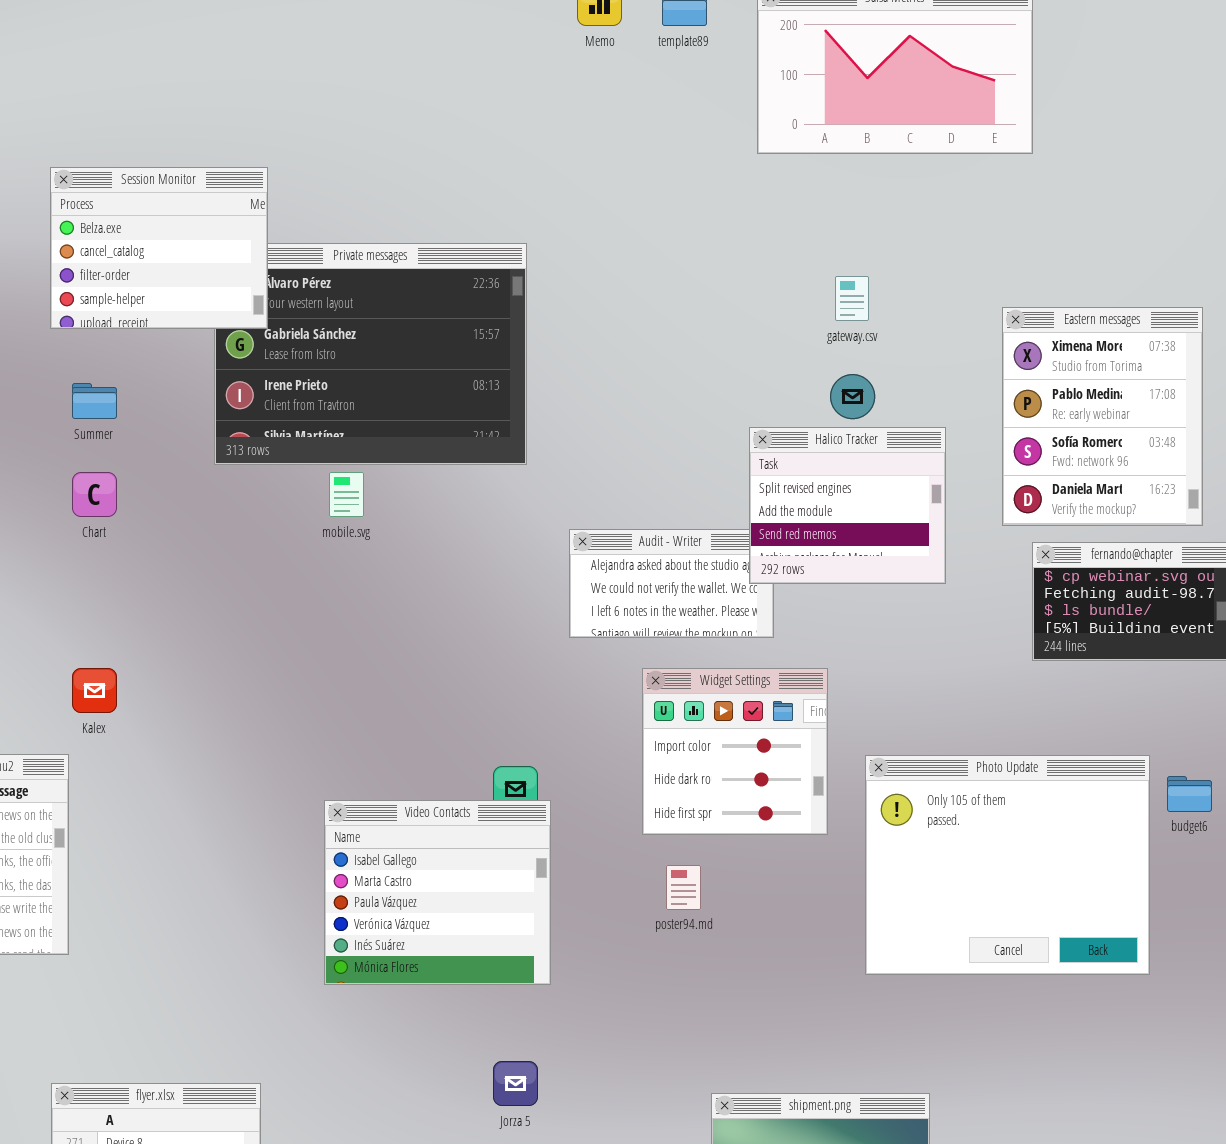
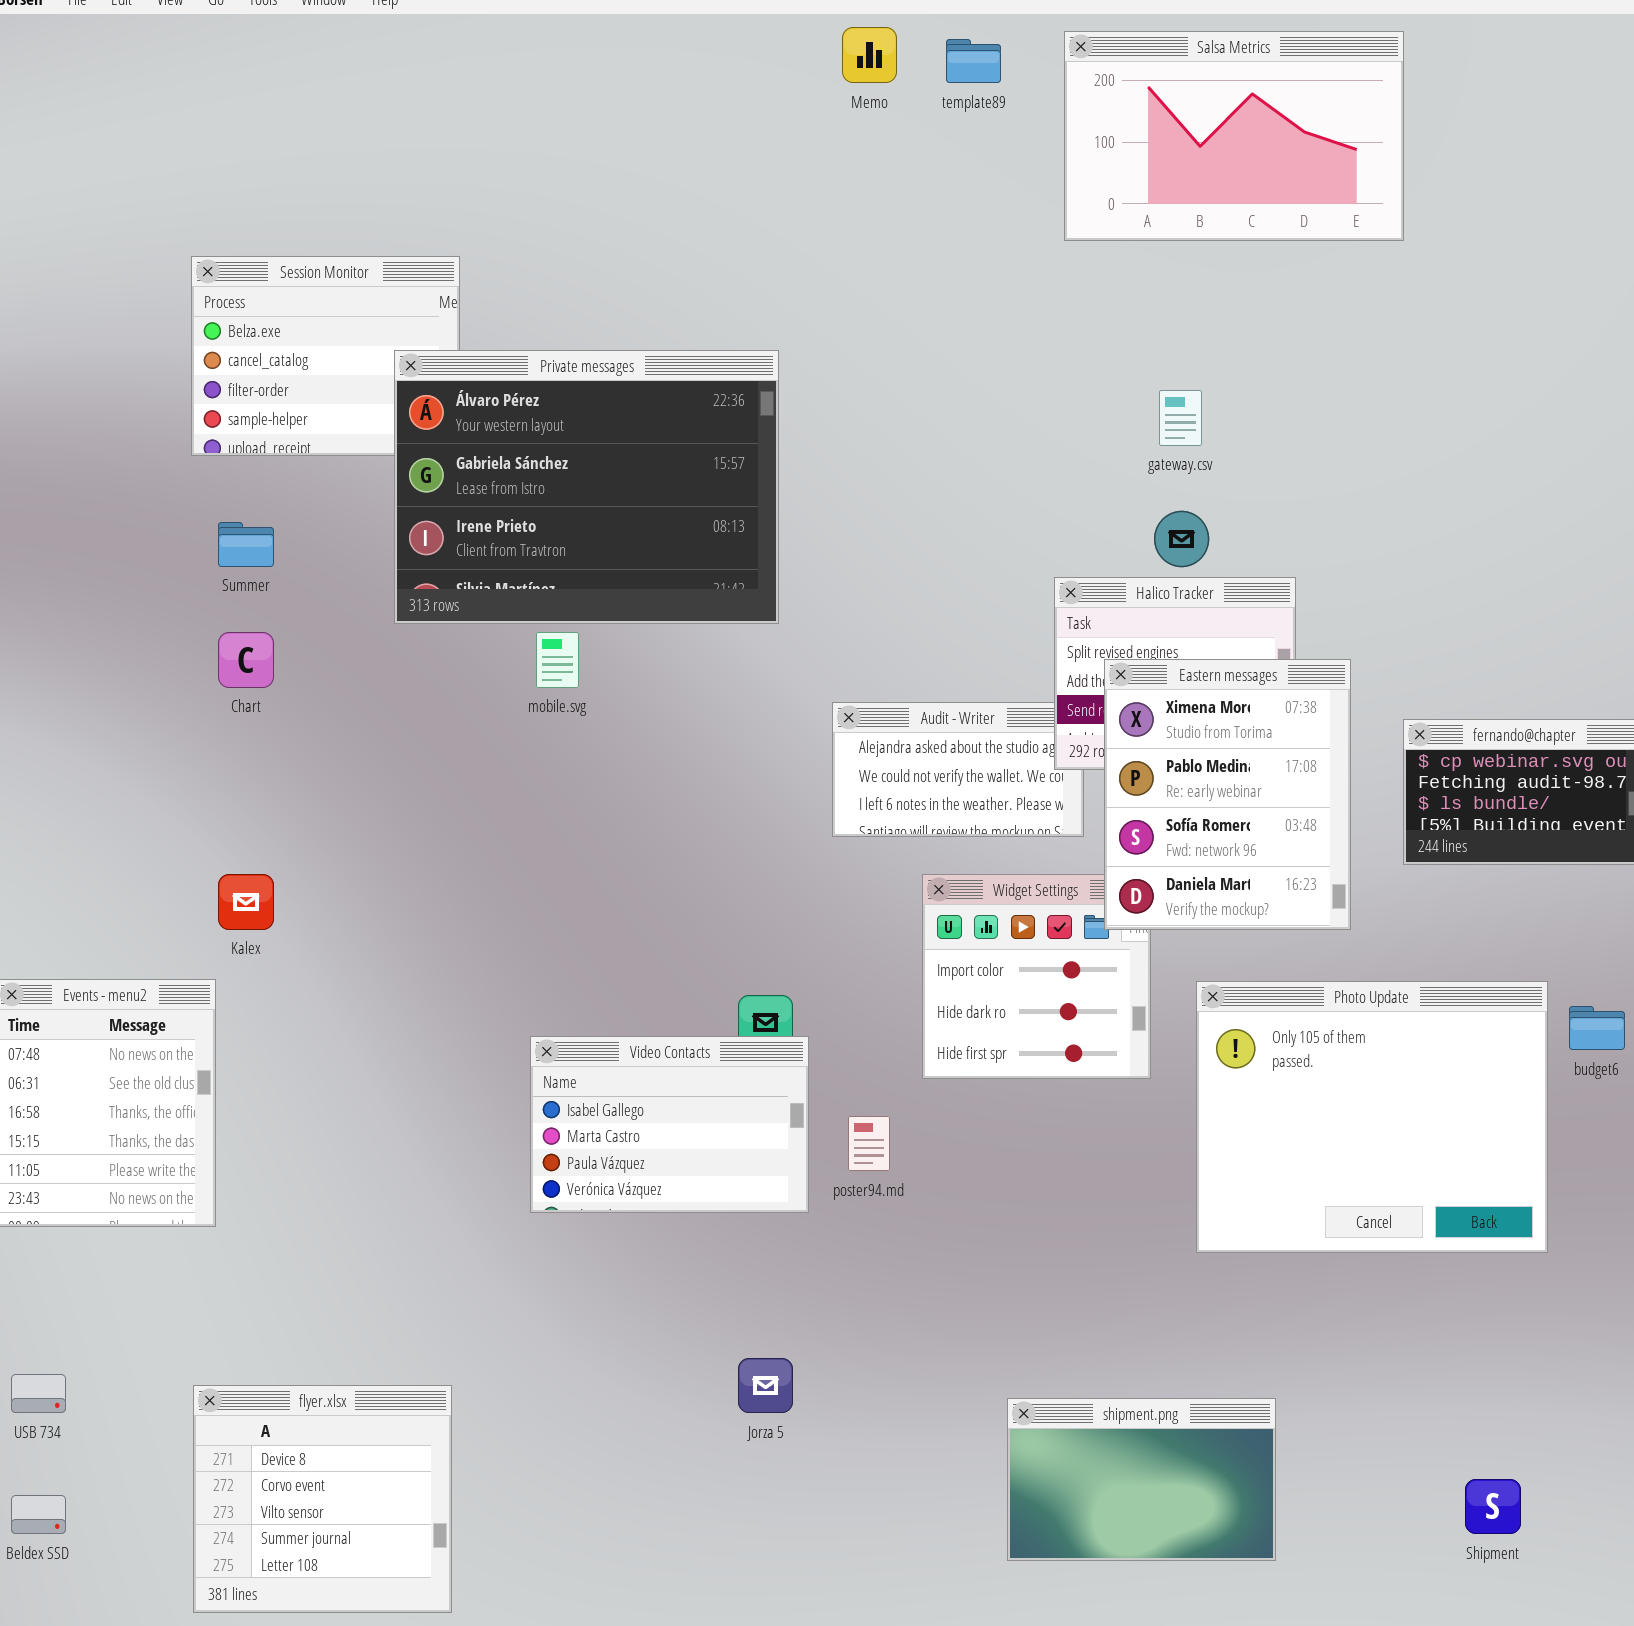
Private messages: [214,243,527,465] -> [394,350,779,624], raised
Eastern messages: [1002,307,1203,526] -> [1104,659,1351,930], moved
Video Contacts: [324,800,551,985] -> [530,1036,809,1213], resized
poster94.md: [666,865,701,910] -> [848,1116,890,1171], moved

